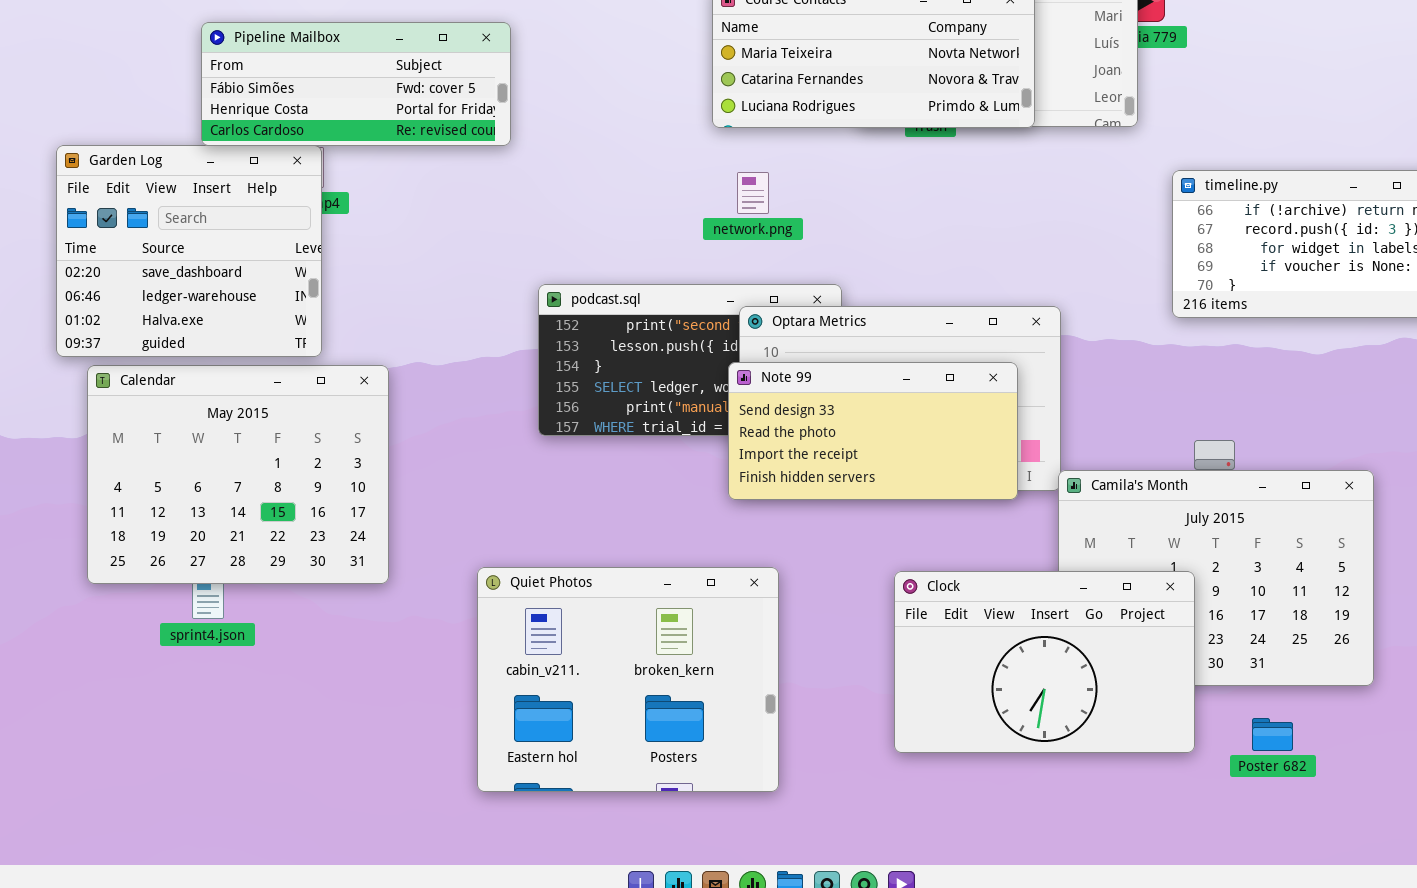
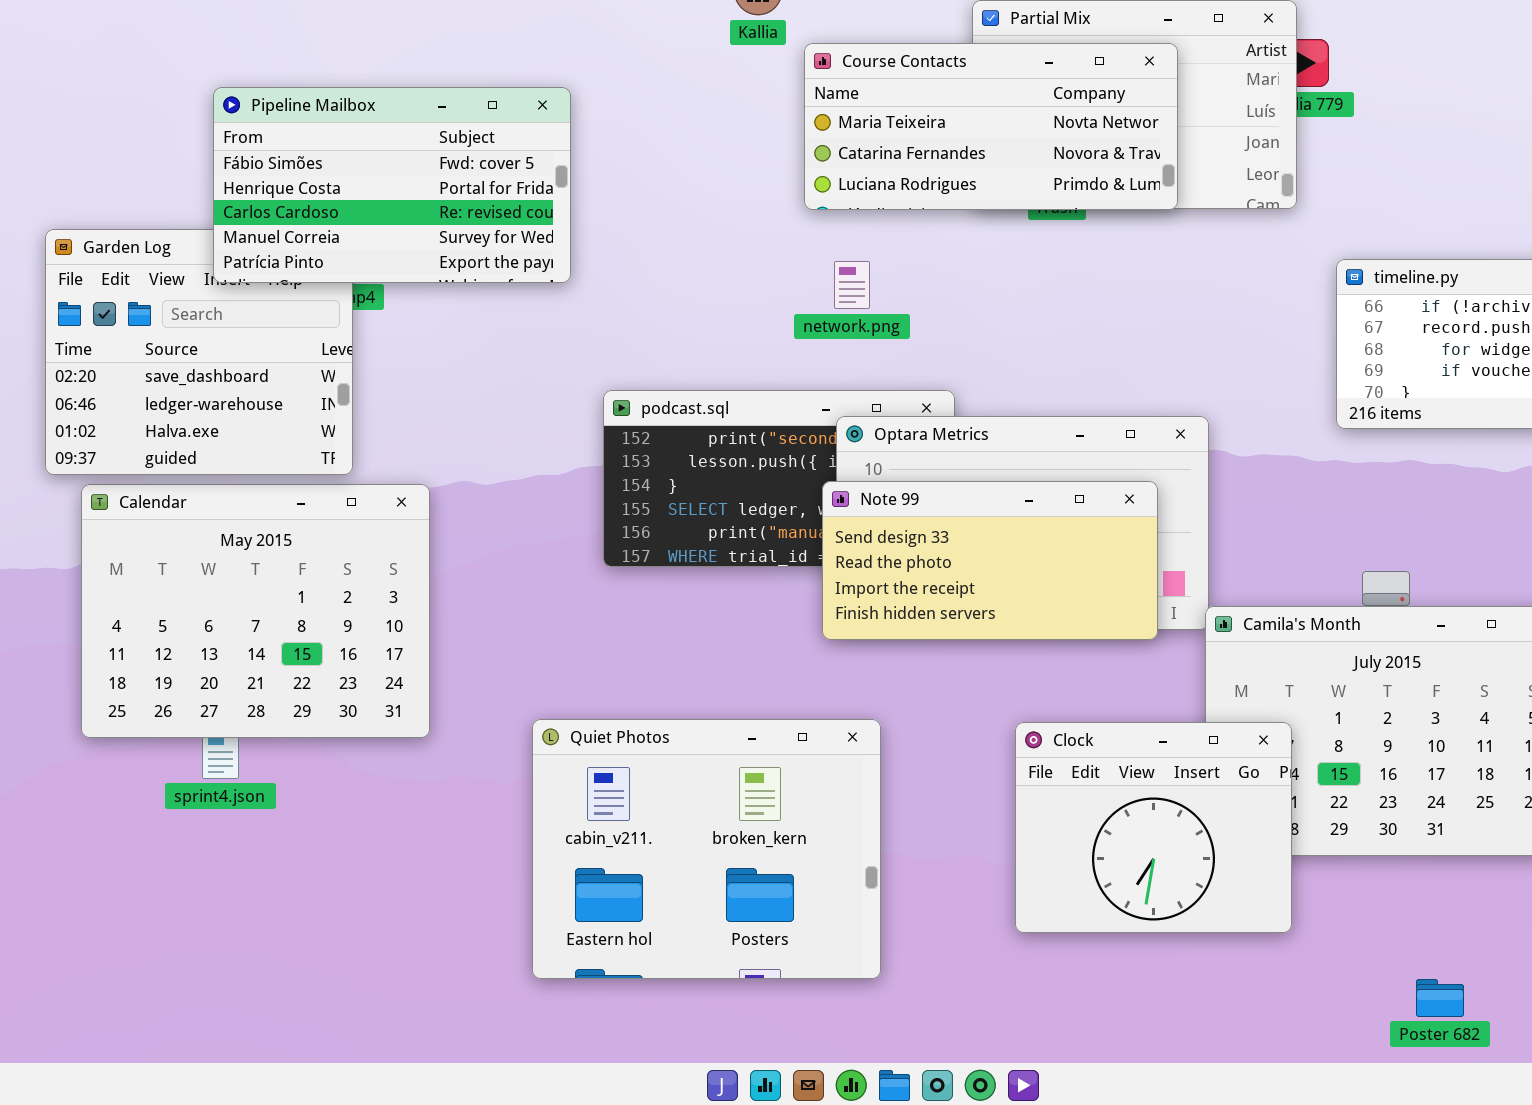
Pipeline Mailbox: [201,22,511,146] -> [213,87,571,283], resized
Clock: [894,571,1195,753] -> [1015,722,1292,933], resized
Poster 682: [1252,718,1293,751] -> [1416,979,1464,1017], moved

